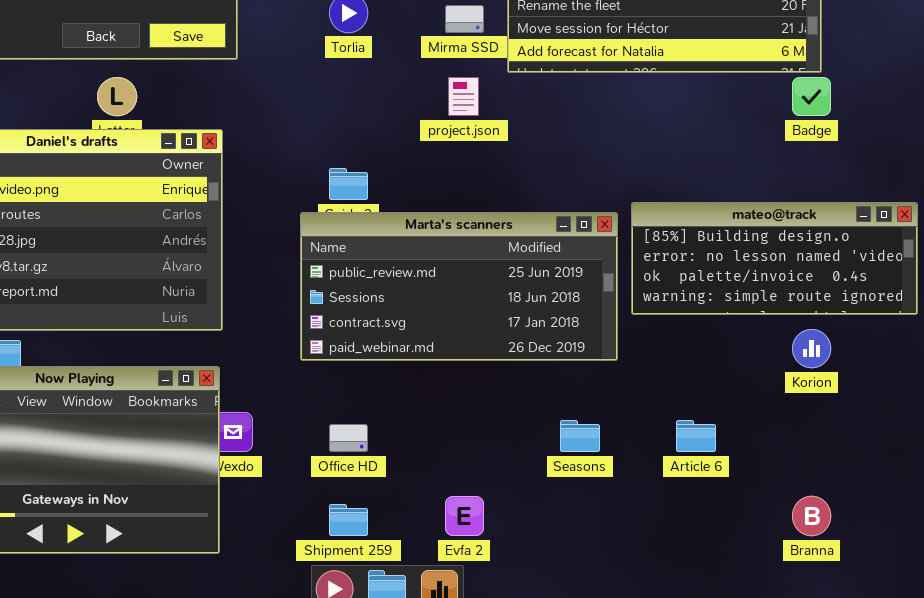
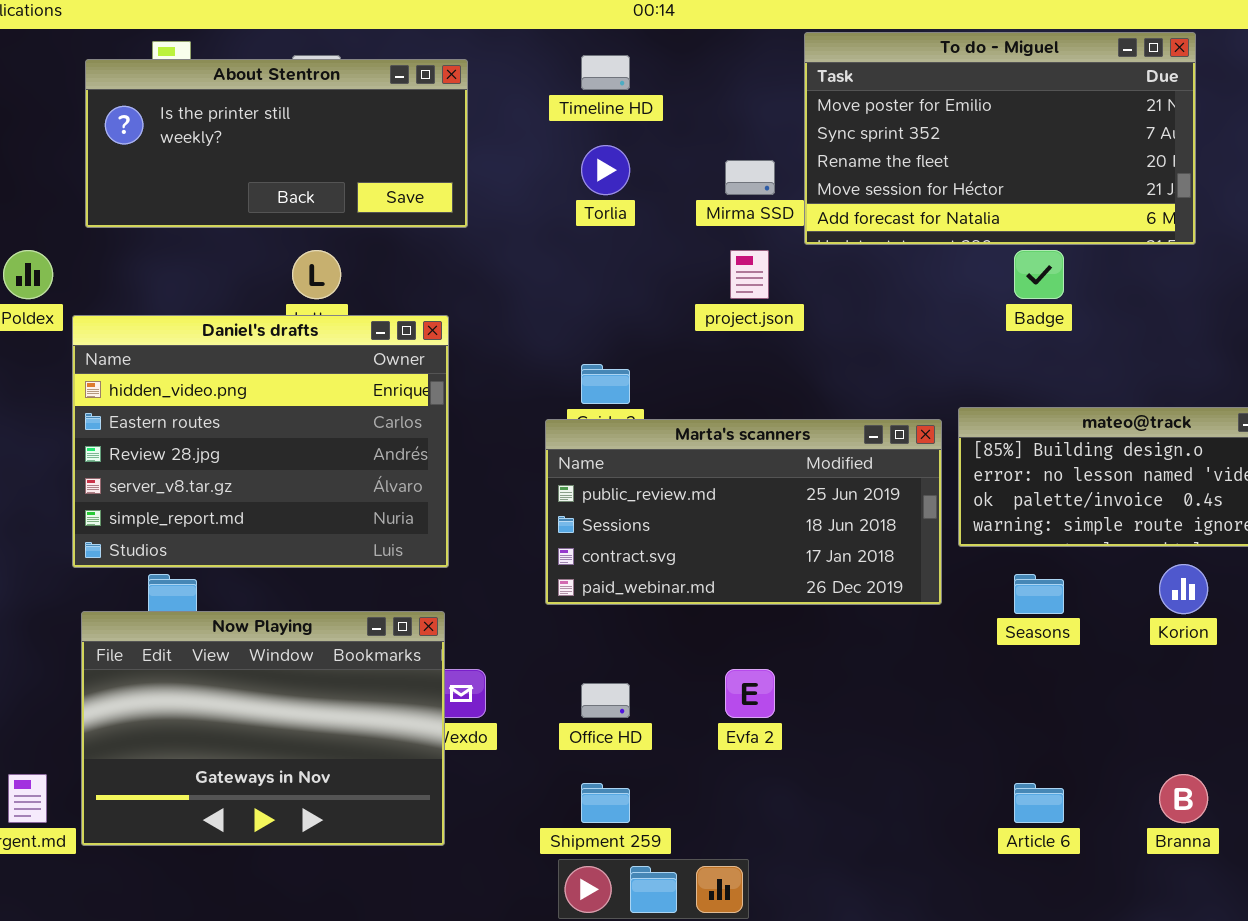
Badge: [792,77,831,116] -> [1014,250,1064,299], moved
Seasons: [560,420,600,452] -> [1014,574,1064,614], moved
Article 6: [676,420,716,452] -> [1014,783,1064,823], moved
Evfa 2: [445,496,484,536] -> [725,669,775,718], moved

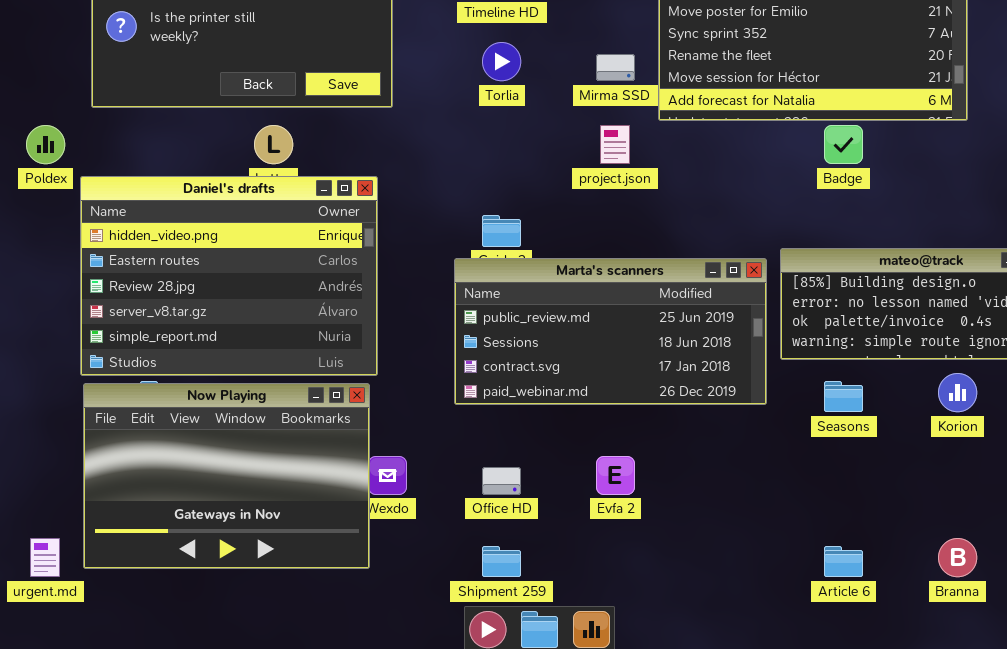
Now Playing: [81,611,445,846] -> [83,383,370,569], moved

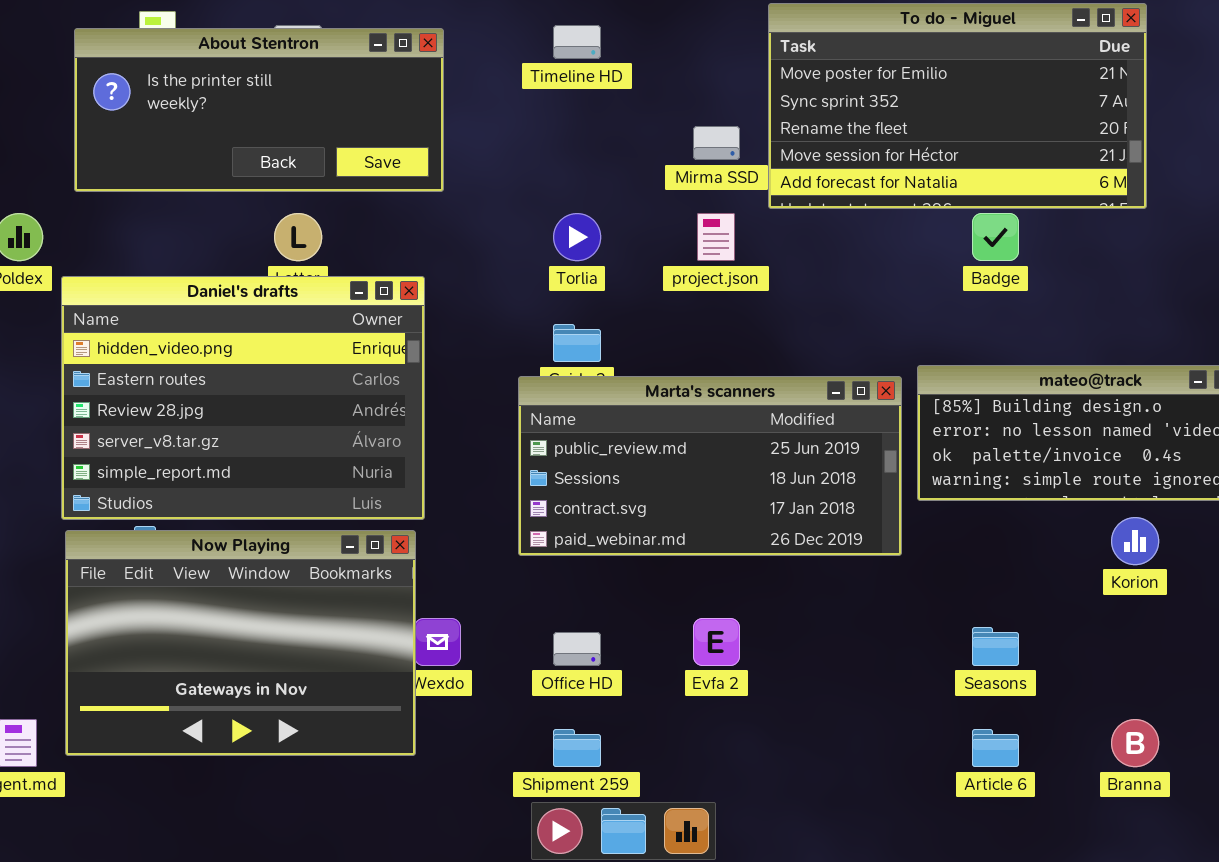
Torlia: [482,42,521,81] -> [553,213,601,261], moved
Seasons: [824,381,863,412] -> [972,627,1019,666], moved

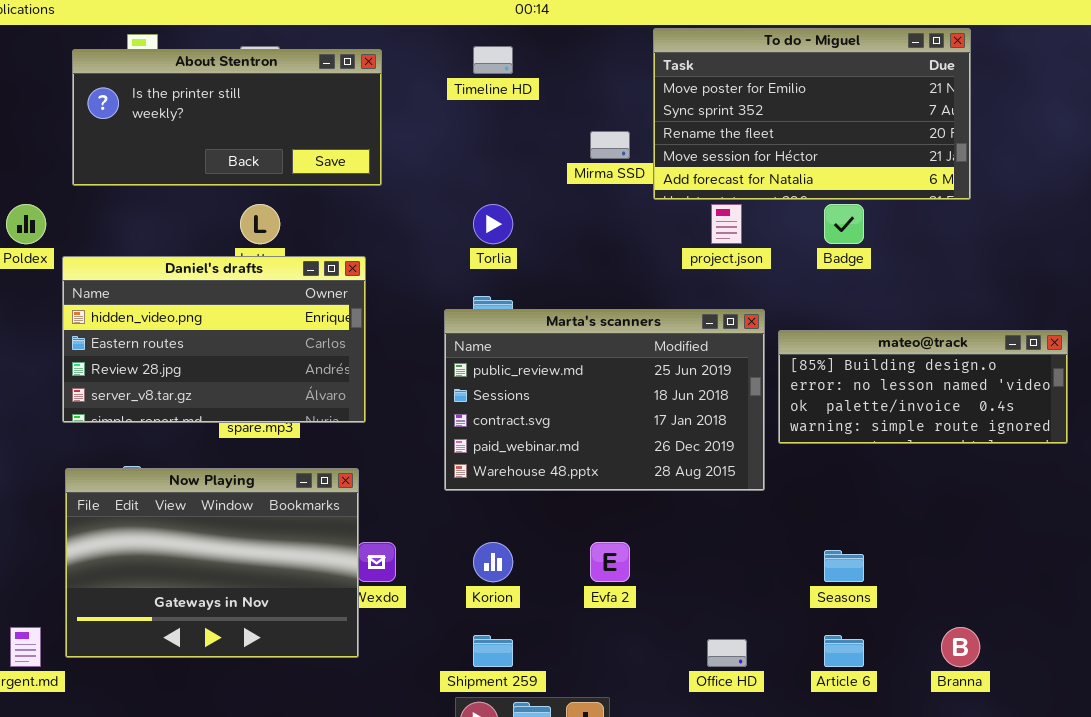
project.json: [697,213,735,261] -> [711,204,742,244], moved
Daniel's drafts: [61,276,425,520] -> [62,256,366,423], resized
Marta's scanners: [518,376,902,556] -> [444,309,765,491], resized
Korion: [1111,517,1159,565] -> [473,542,513,582], moved
Office HD: [553,632,601,666] -> [707,639,747,667], moved

